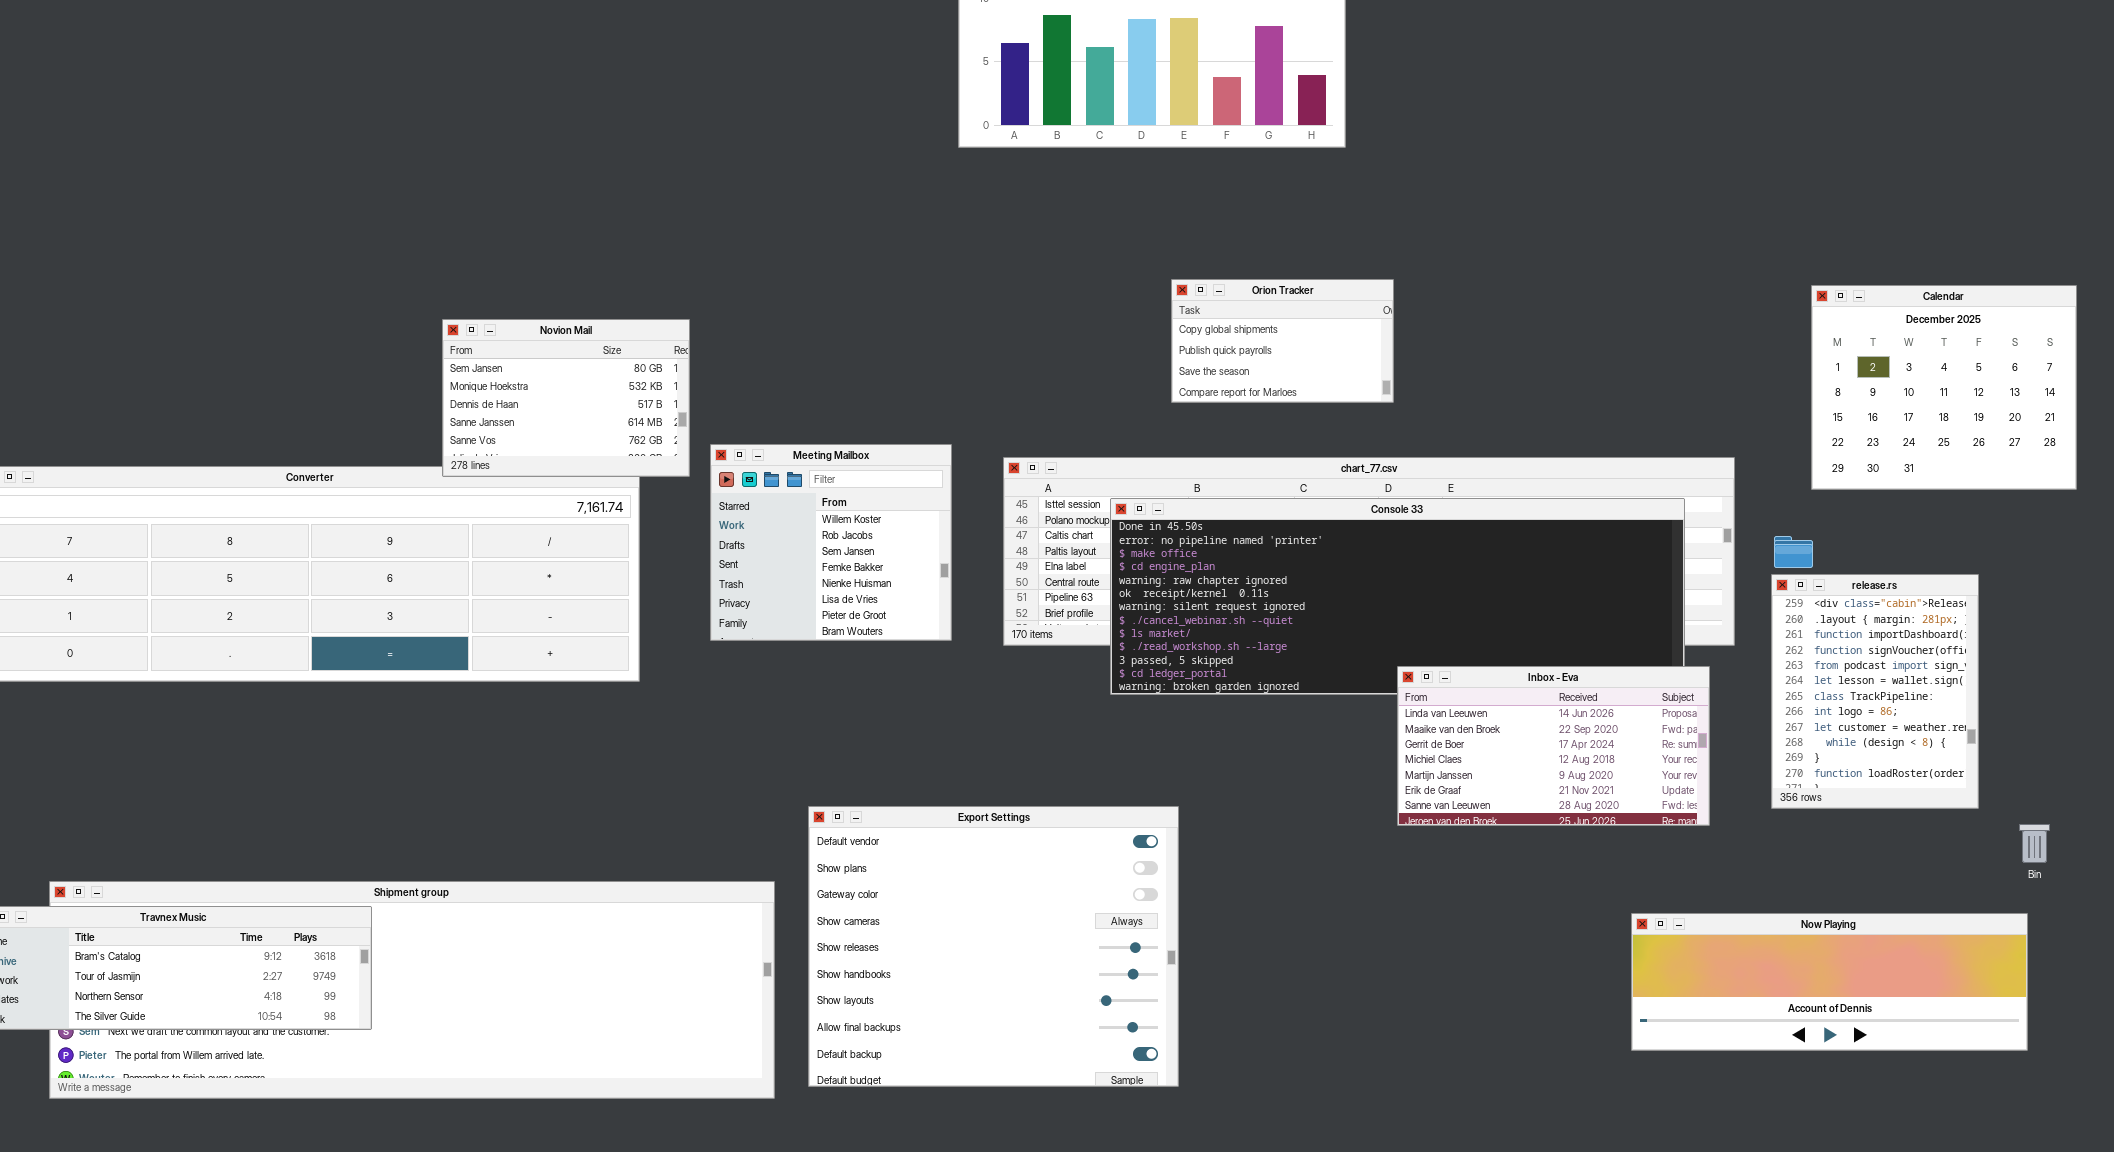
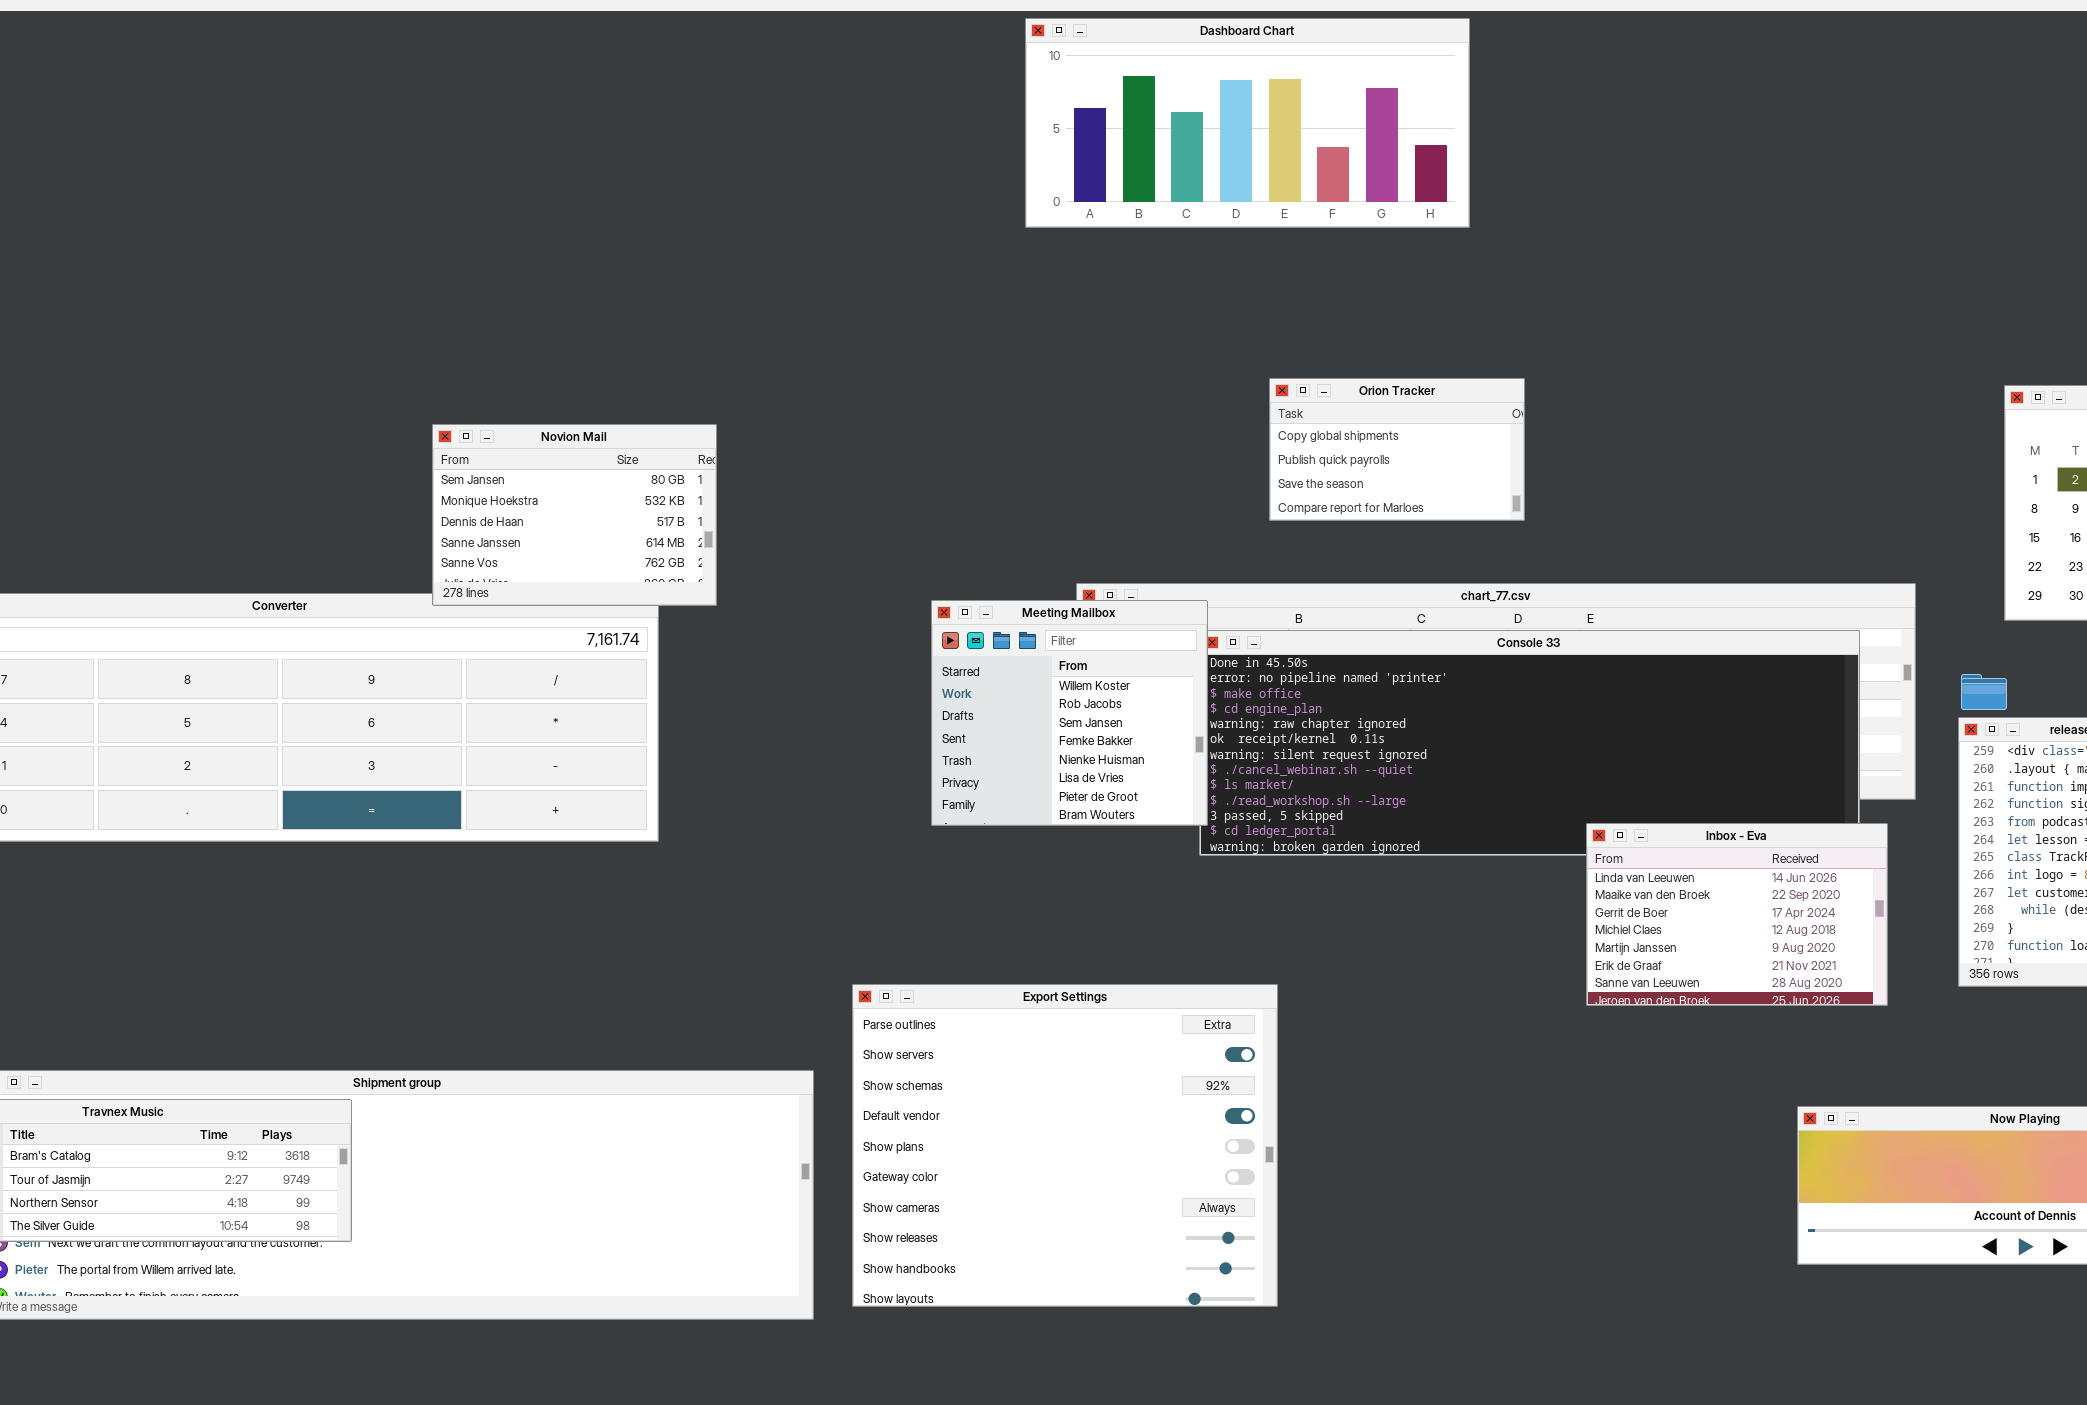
Meeting Mailbox: [710,444,952,641] -> [931,600,1208,826], moved
Inbox - Eva: [1397,666,1710,826] -> [1586,823,1888,1006], resized
Export Settings: [808,806,1179,1087] -> [852,984,1278,1307], scrolled up 3 rows

